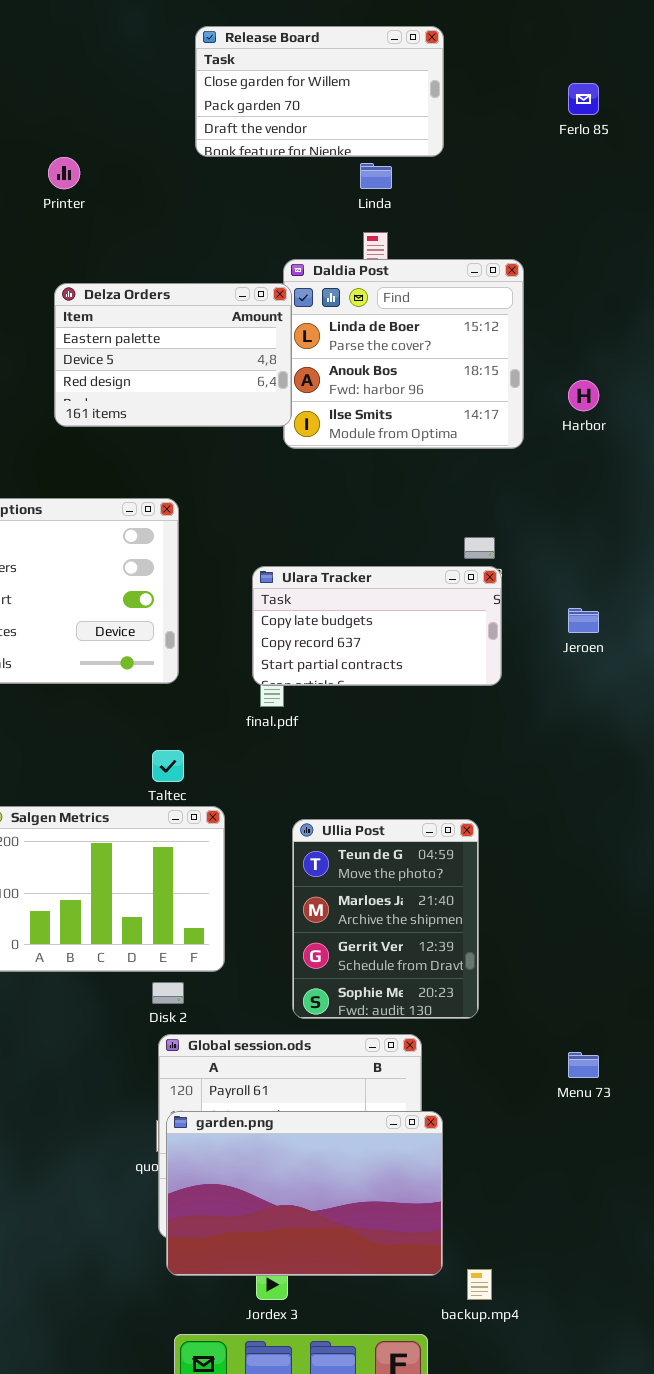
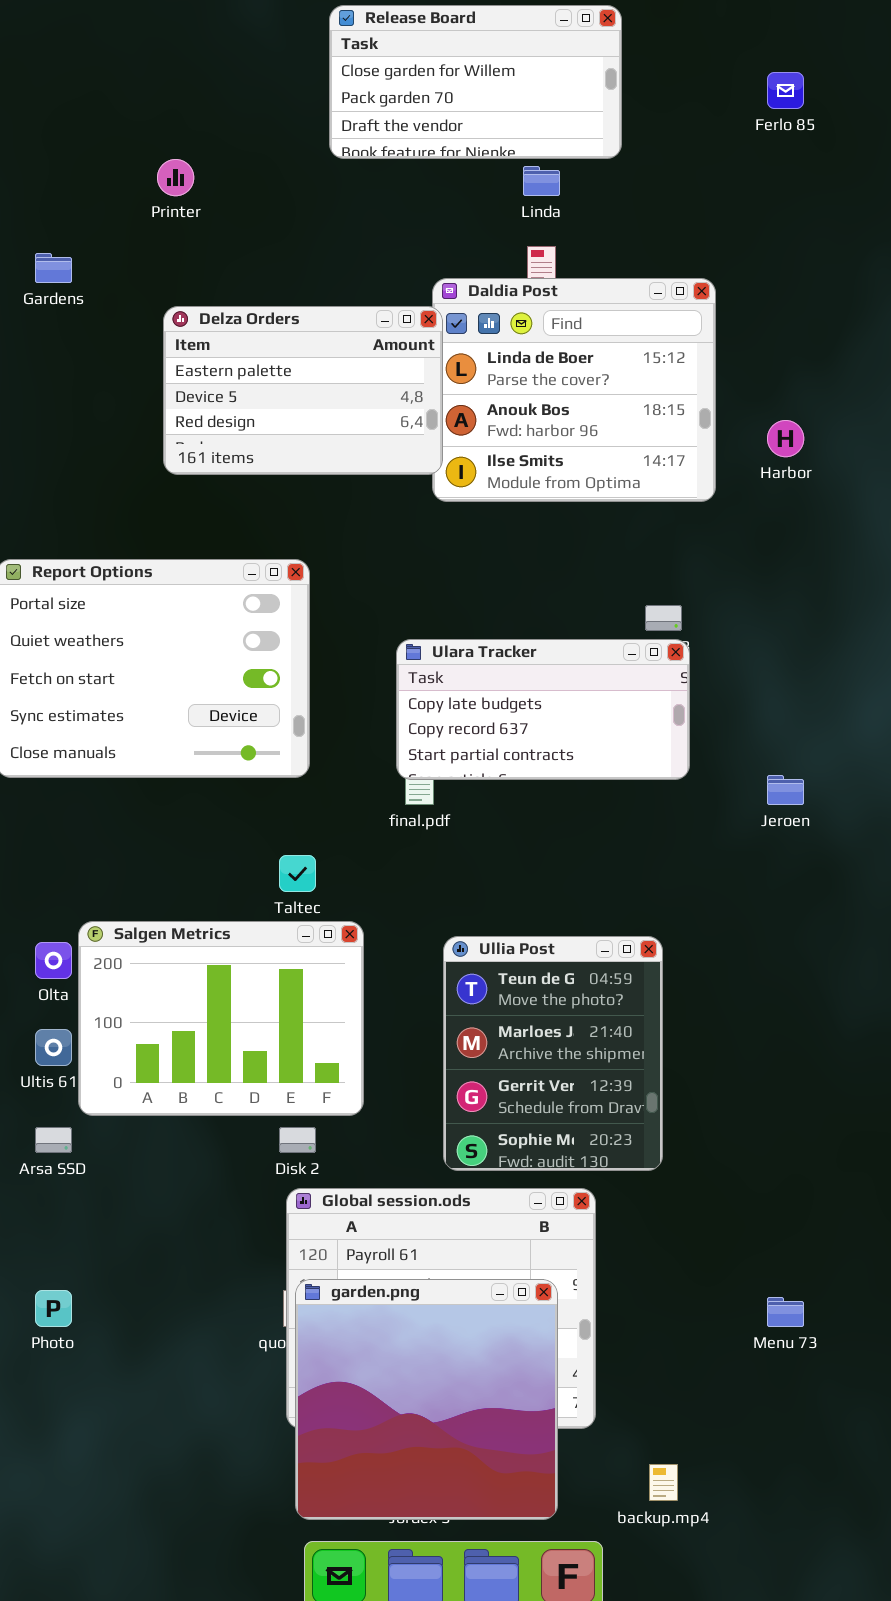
Jeroen: [568,608,599,633] -> [767,775,804,805], moved
Menu 73: [568,1052,599,1078] -> [767,1297,804,1327], moved
garden.png: [166,1111,443,1276] -> [295,1279,558,1520], resized

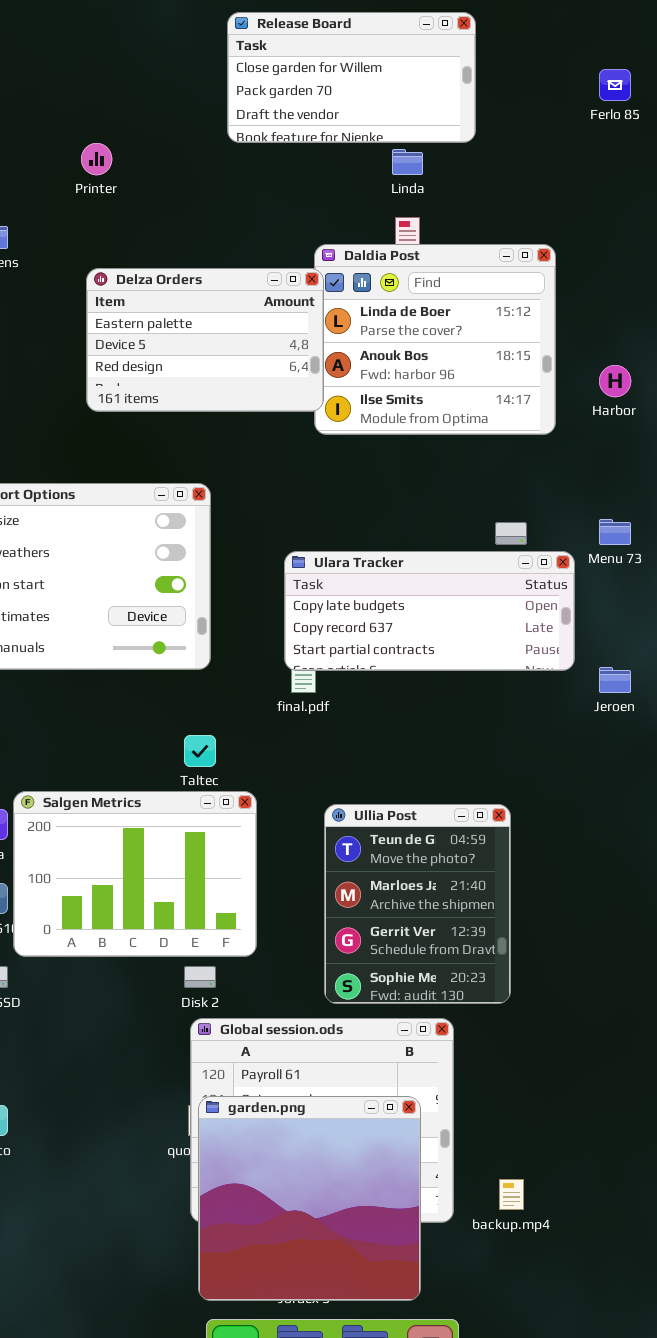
Ulara Tracker: [396,639,690,780] -> [284,551,575,671], resized
Menu 73: [767,1297,804,1327] -> [599,519,631,545], moved
backup.mp4: [649,1464,678,1501] -> [499,1179,524,1210], moved

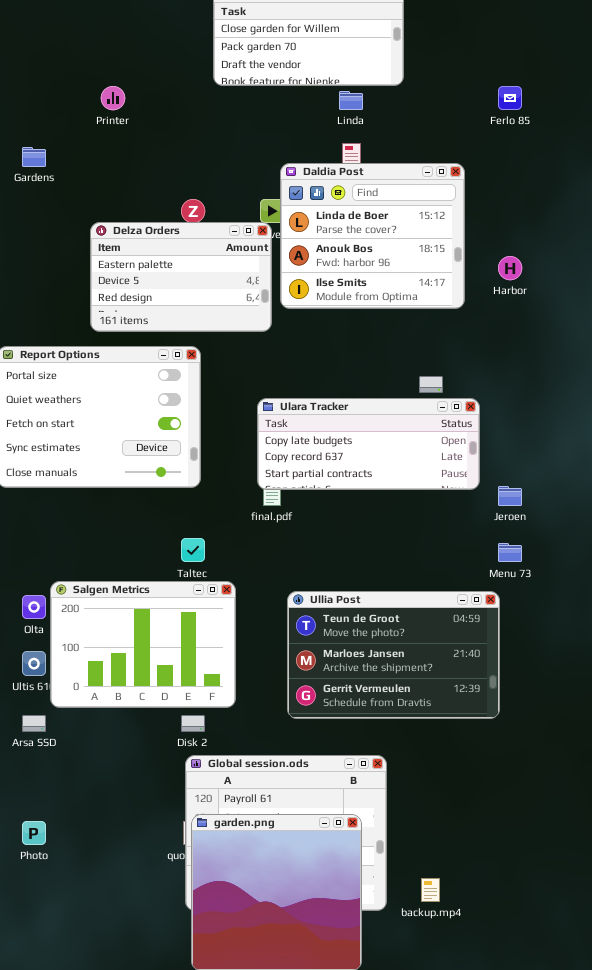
Ferlo 85: [599,69,631,101] -> [498,86,522,110], moved
Delza Orders: [86,268,324,412] -> [90,222,272,332], moved
Menu 73: [599,519,631,545] -> [498,543,522,562], moved
Ullia Post: [324,804,511,1004] -> [287,591,500,719], resized

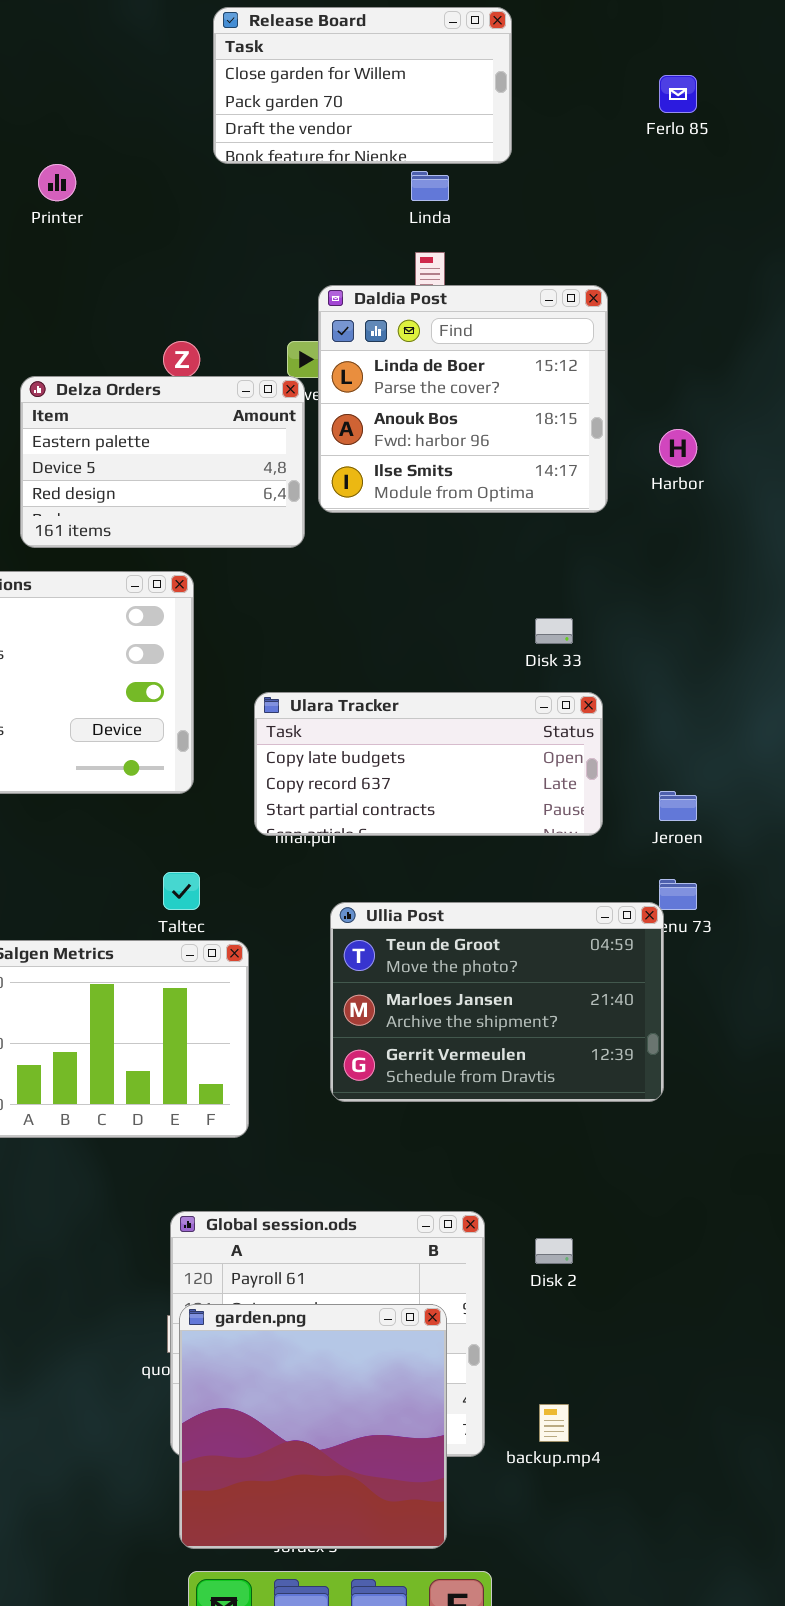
Ferlo 85: [498,86,522,110] -> [659,75,697,113], moved
Ulara Tracker: [257,398,480,490] -> [254,692,603,836], moved
Ullia Post: [287,591,500,719] -> [330,902,664,1102], moved
Disk 2: [181,715,205,732] -> [535,1238,573,1264], moved

